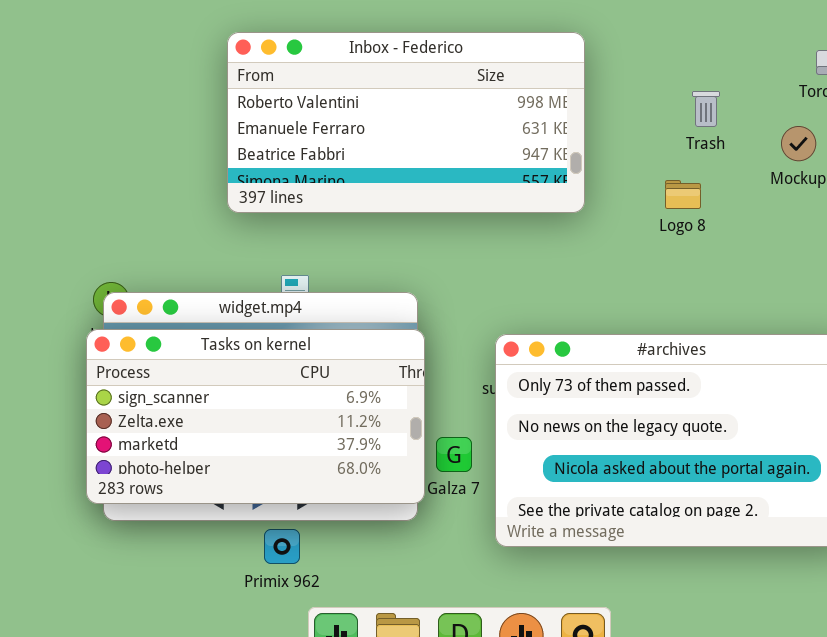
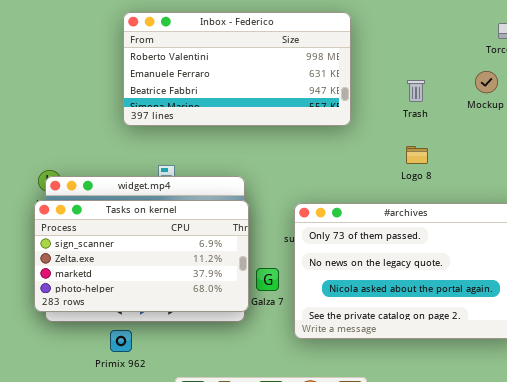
Trash: [692,91,720,127] -> [407,80,425,102], moved
Logo 8: [665,180,701,209] -> [406,146,428,164], moved
Primix 962: [264,529,300,564] -> [110,330,132,352], moved

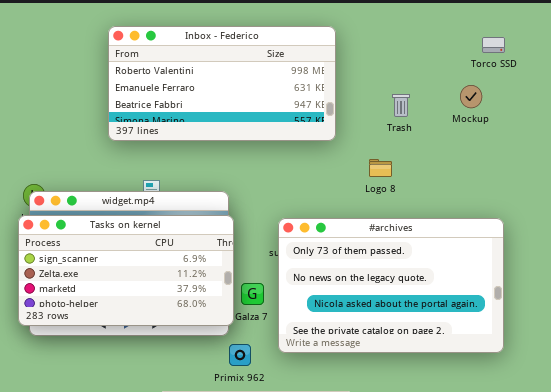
Logo 8: [406,146,428,164] -> [369,159,392,177], moved
Primix 962: [110,330,132,352] -> [229,344,251,366], moved

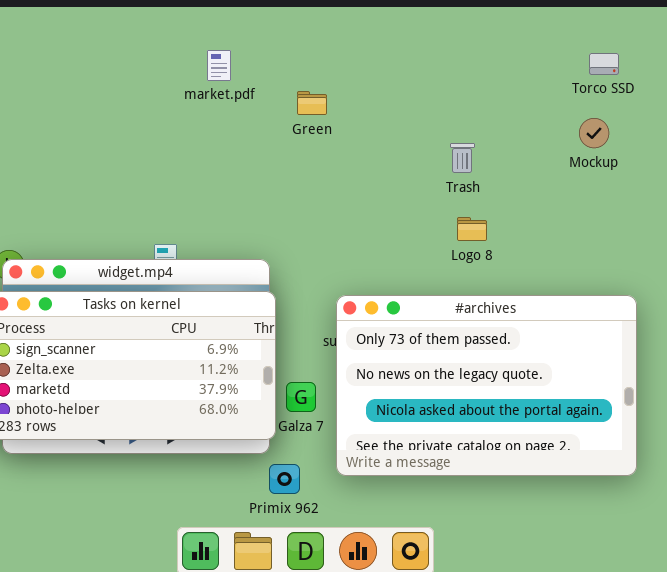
Inbox - Federico: [108,26,336,141] -> none, closed
Torco SSD: [482,37,505,53] -> [589,53,619,75], moved
Trash: [392,94,410,117] -> [450,143,475,173], moved

